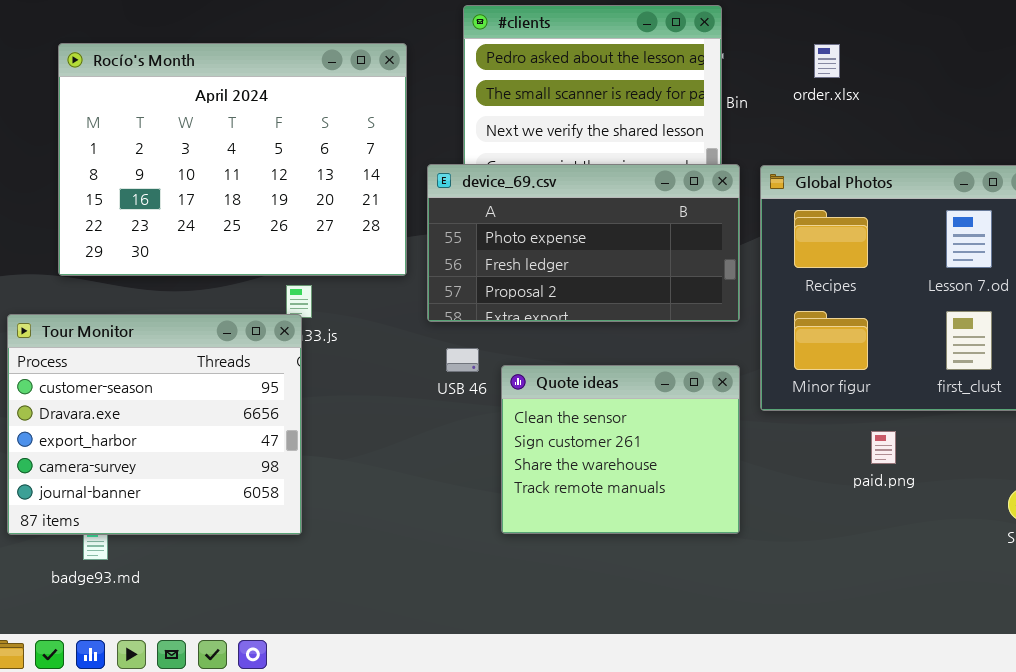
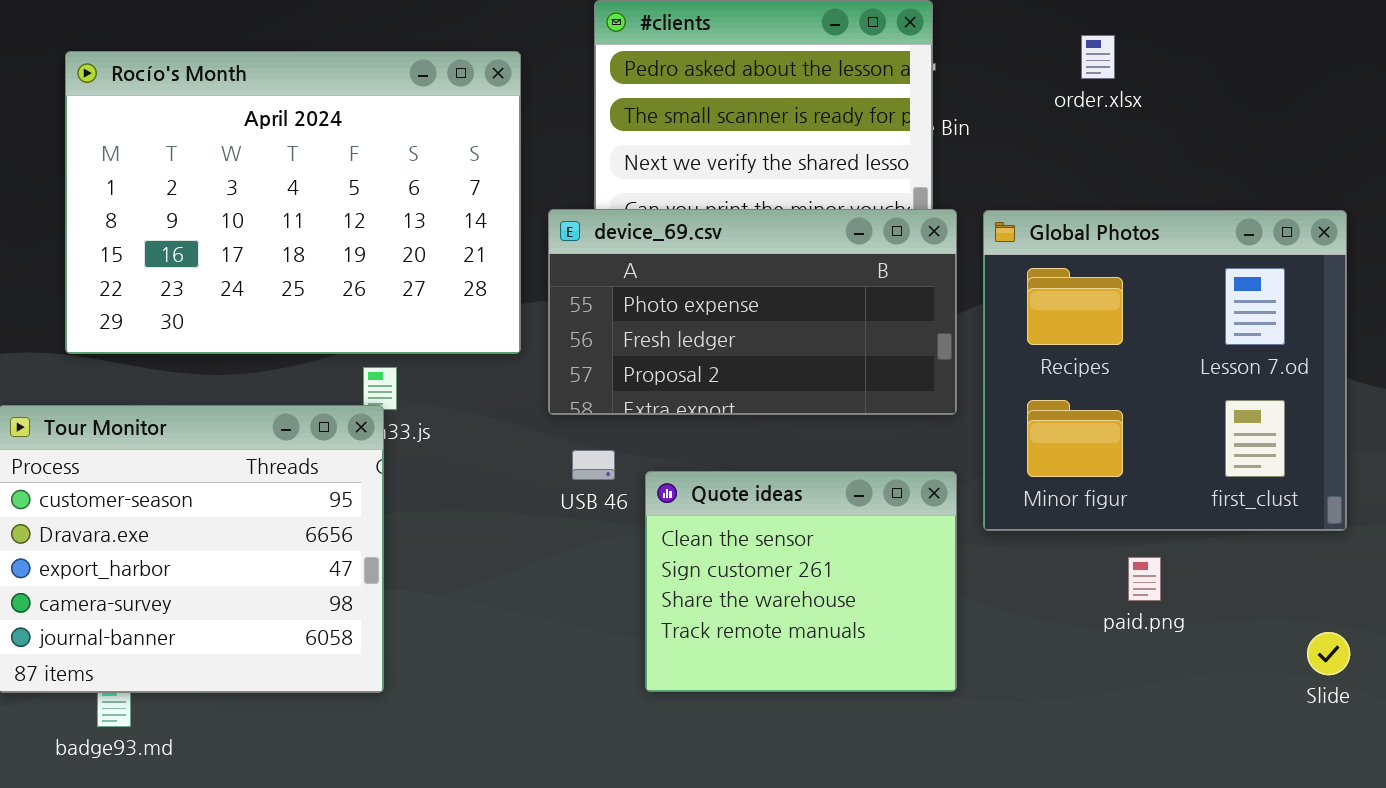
order.xlsx: [814,44,840,78] -> [1081,35,1115,79], moved

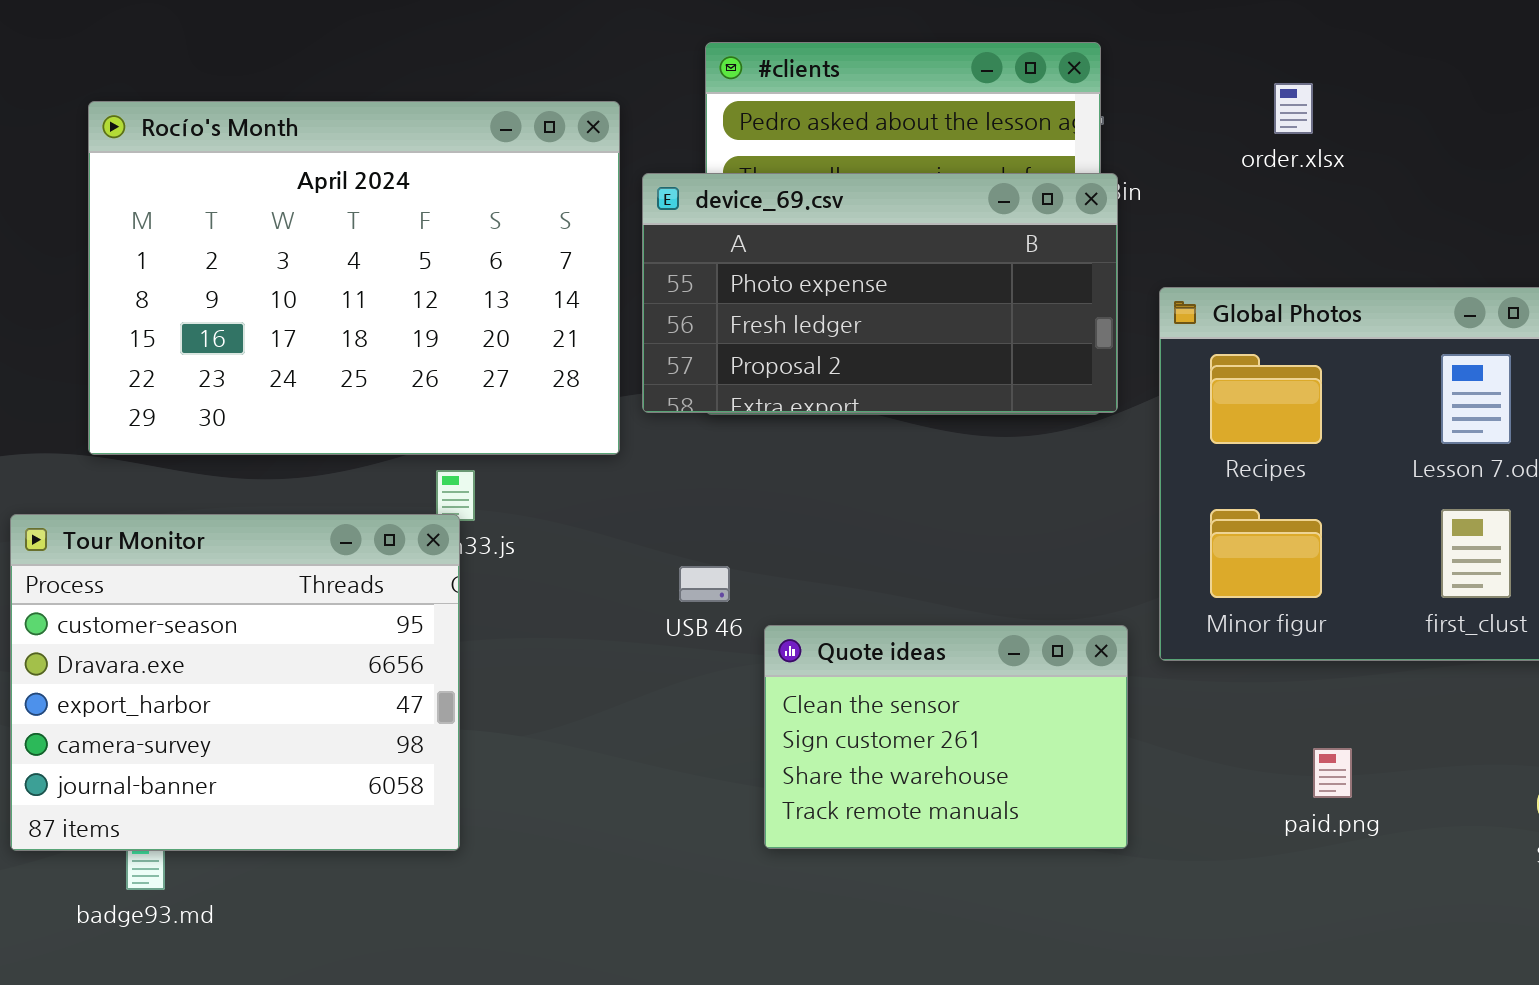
device_69.csv: [548,209,957,415] -> [642,173,1118,413], moved
Quote ideas: [645,471,957,692] -> [764,625,1128,849], resized
paid.png: [1128,557,1161,601] -> [1313,748,1352,798], moved

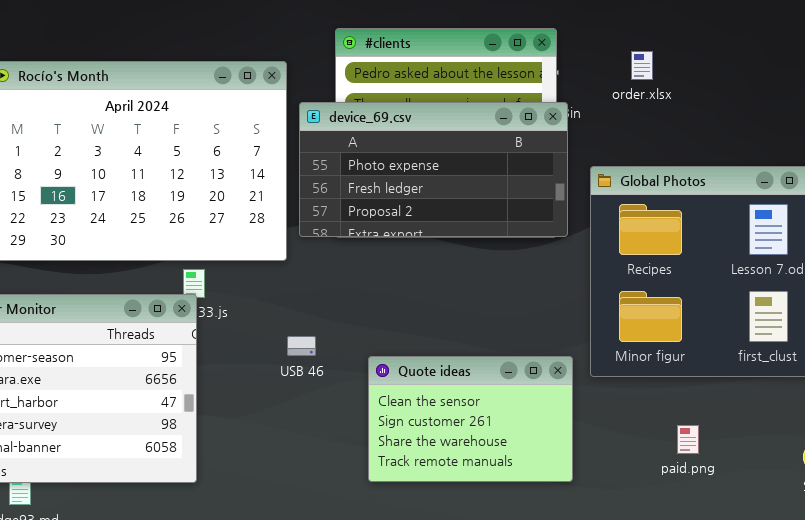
order.xlsx: [1274,83,1313,134] -> [631,51,653,80], moved
USB 46: [679,566,730,602] -> [287,336,316,356], moved

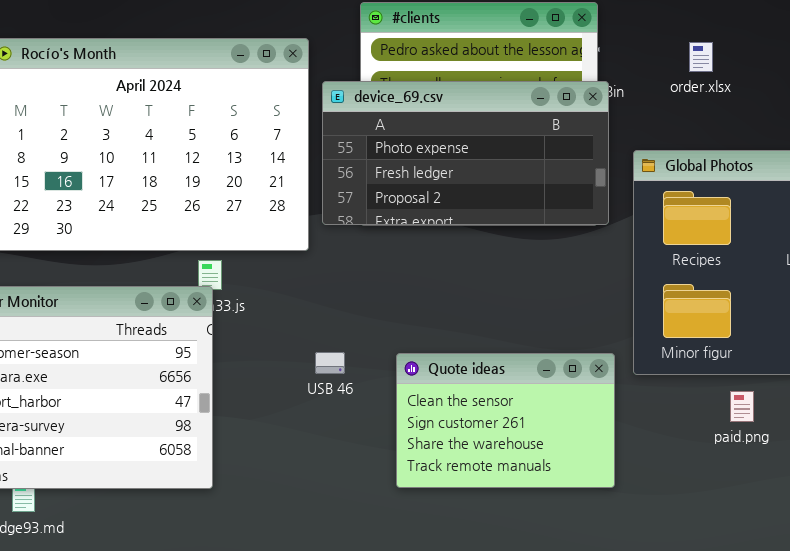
order.xlsx: [631,51,653,80] -> [689,42,713,72], moved
USB 46: [287,336,316,356] -> [315,352,345,374], moved
paid.png: [677,425,699,454] -> [730,391,754,422], moved

